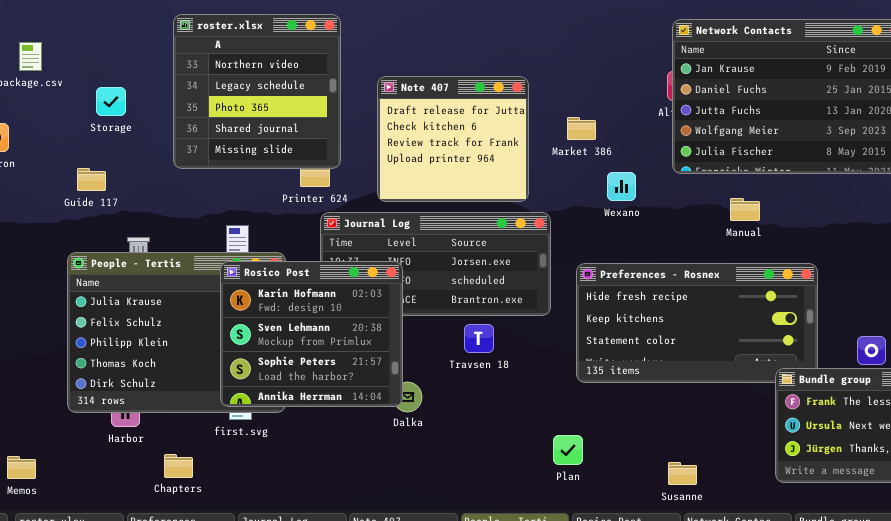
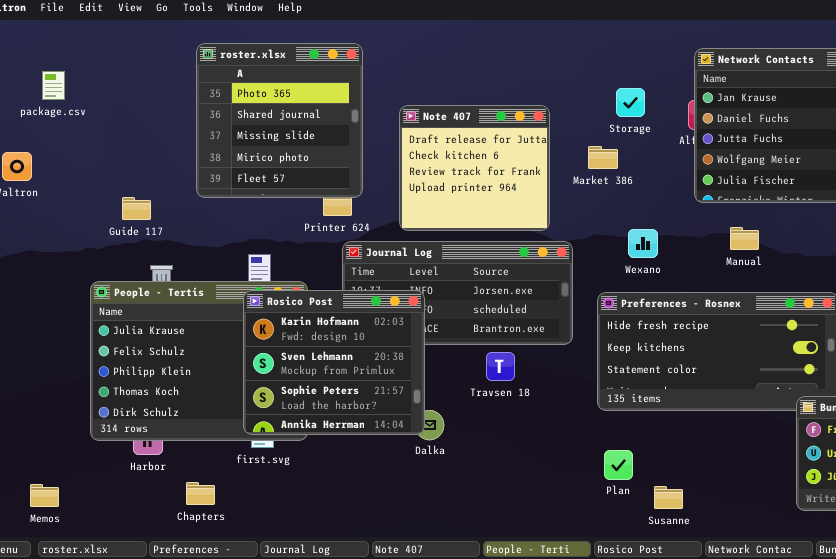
roster.xlsx: [173,14,341,169] -> [196,43,363,198], scrolled down 2 rows
Storage: [96,87,126,116] -> [616,88,645,117], moved
Guide 117: [77,168,106,191] -> [122,197,151,220], moved
Wexano: [607,172,636,201] -> [628,229,658,258], moved
Manual: [730,198,760,221] -> [730,227,759,250], moved
Plan: [553,435,583,465] -> [604,450,633,480], moved
Susanne: [668,462,697,485] -> [654,486,683,509], moved

